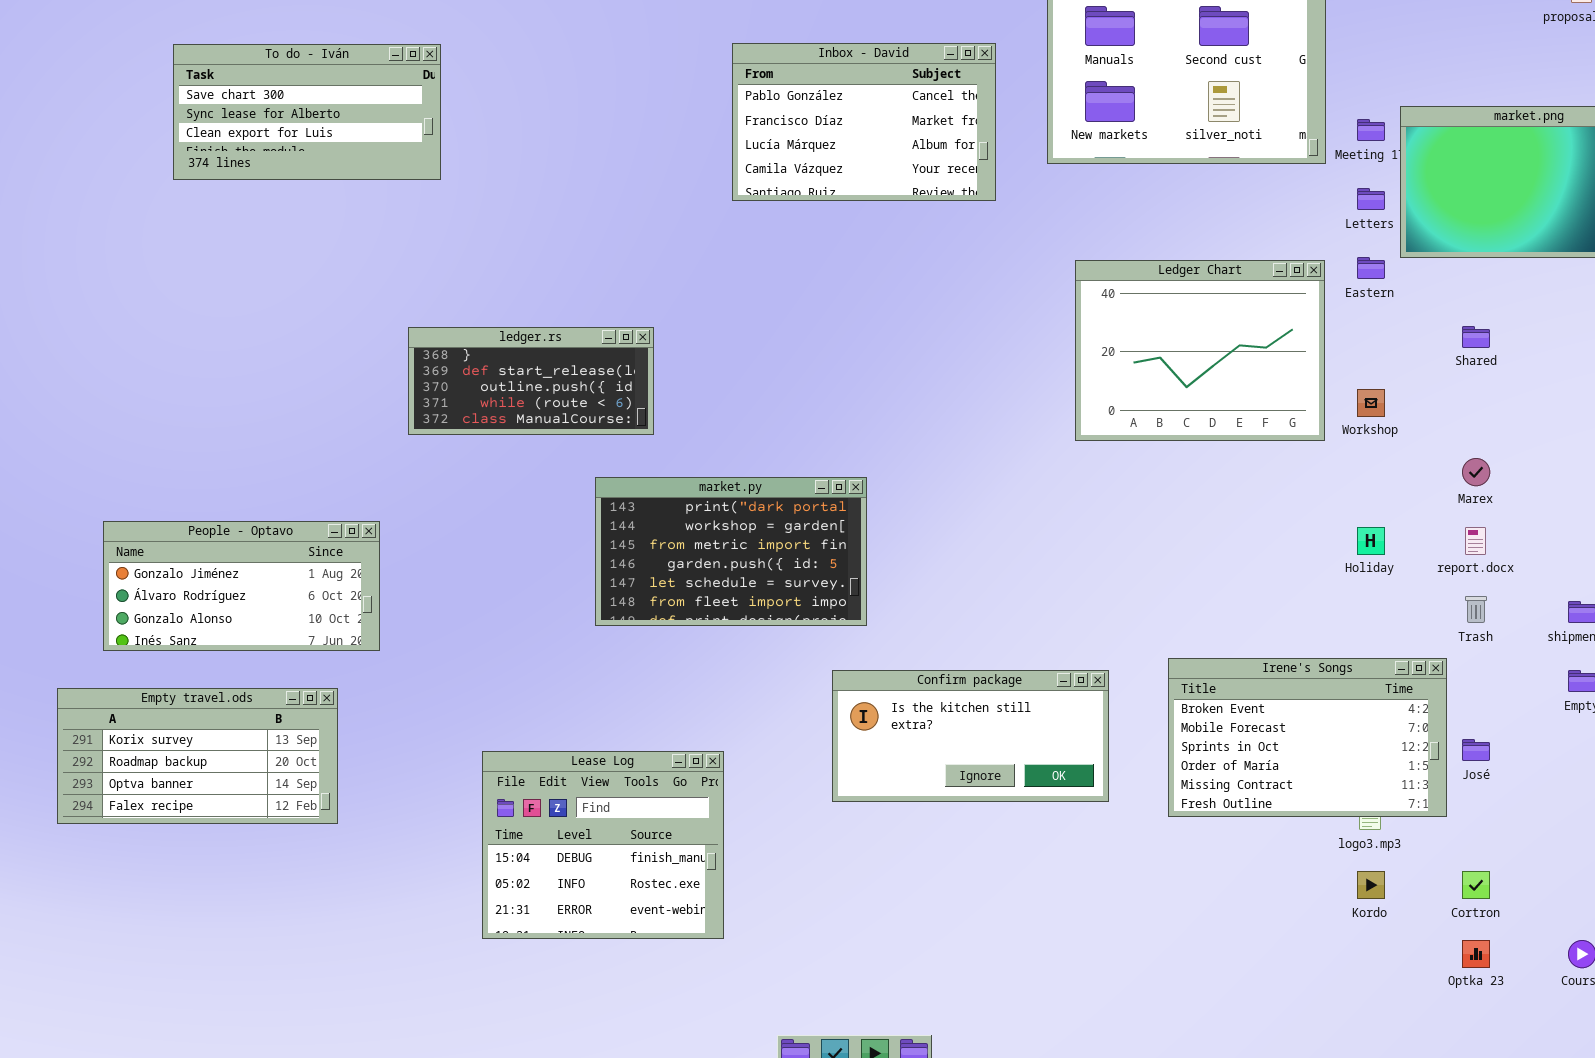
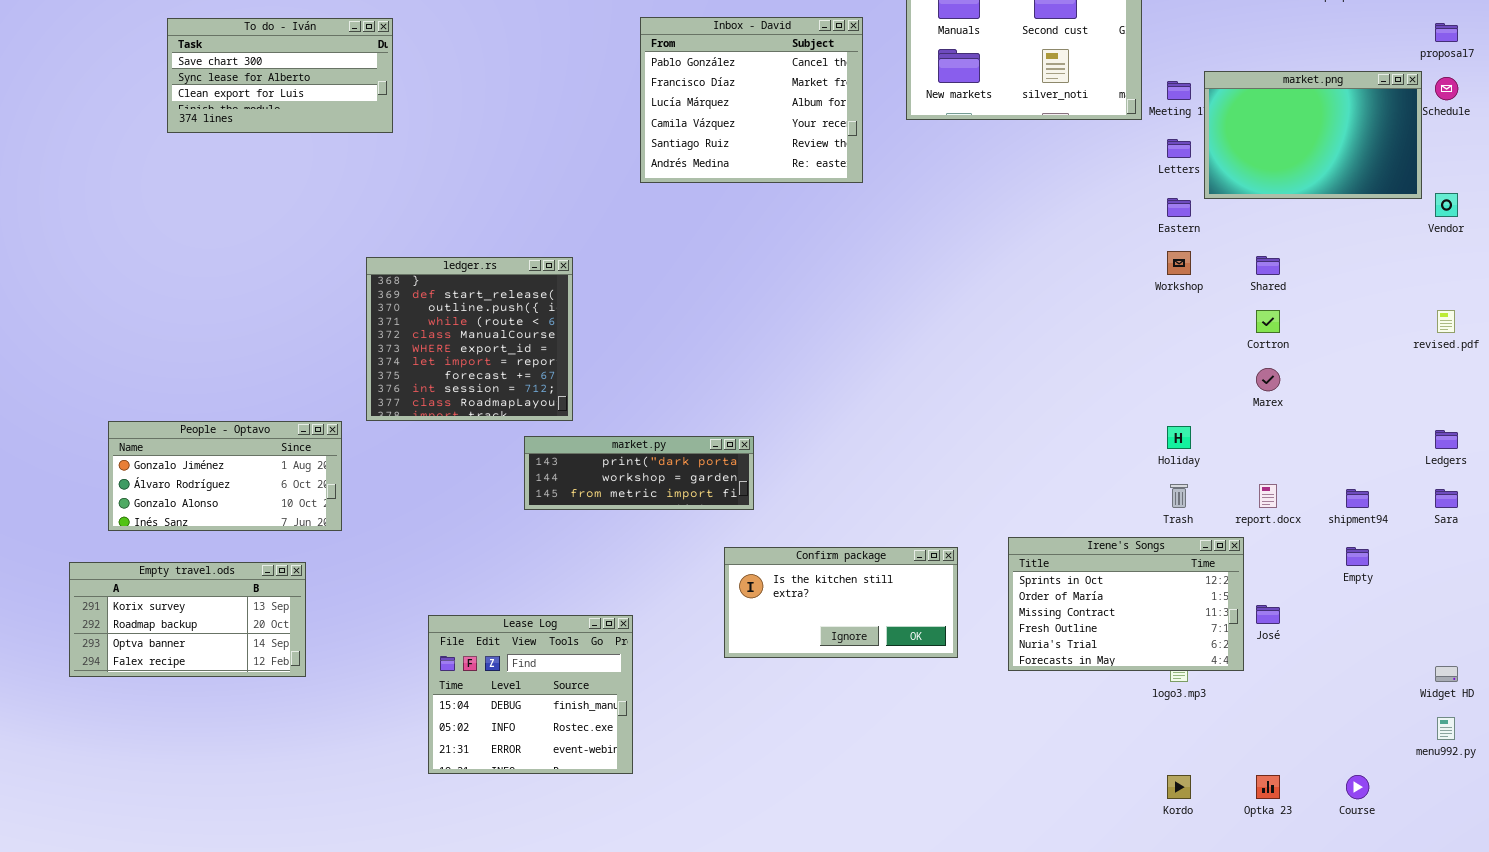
Inbox - David: [732,43,996,201] -> [640,17,863,183], resized
Ledger Chart: [1075,260,1325,441] -> none, closed
ledger.rs: [408,327,654,435] -> [366,257,573,421], resized
Workshop: [1357,389,1385,417] -> [1167,251,1191,275], moved
market.py: [595,477,867,626] -> [524,436,754,510], resized
report.docx: [1465,527,1486,555] -> [1259,484,1277,508], moved
Trash: [1465,596,1487,623] -> [1170,484,1188,508], moved
Irene's Songs: [1168,658,1447,817] -> [1008,537,1244,671], scrolled down 2 rows
Kordo: [1357,871,1385,899] -> [1167,775,1191,799], moved
Cortron: [1462,871,1490,899] -> [1256,310,1280,333], moved

